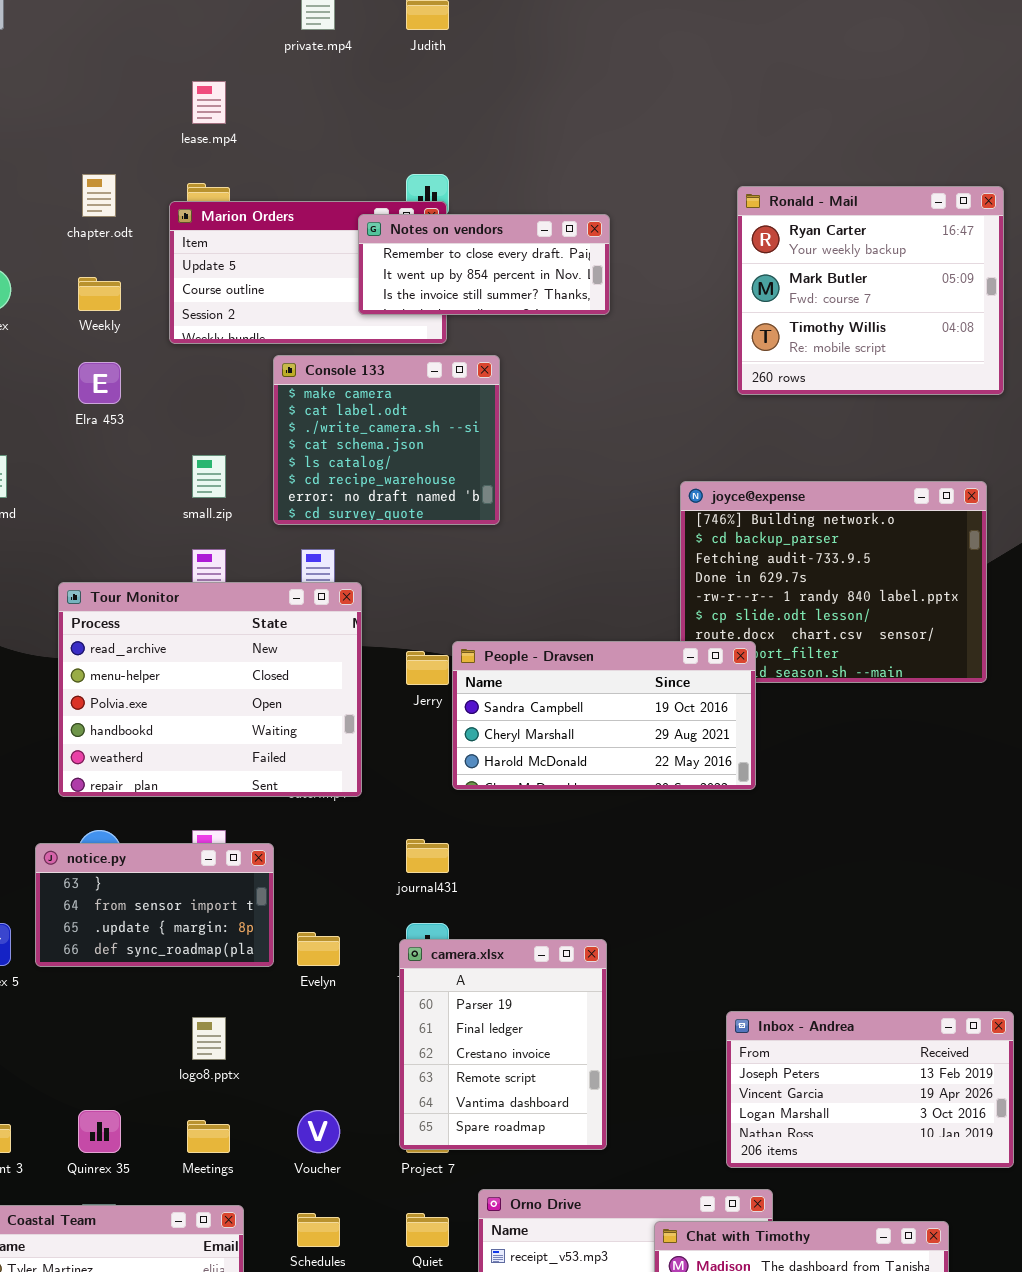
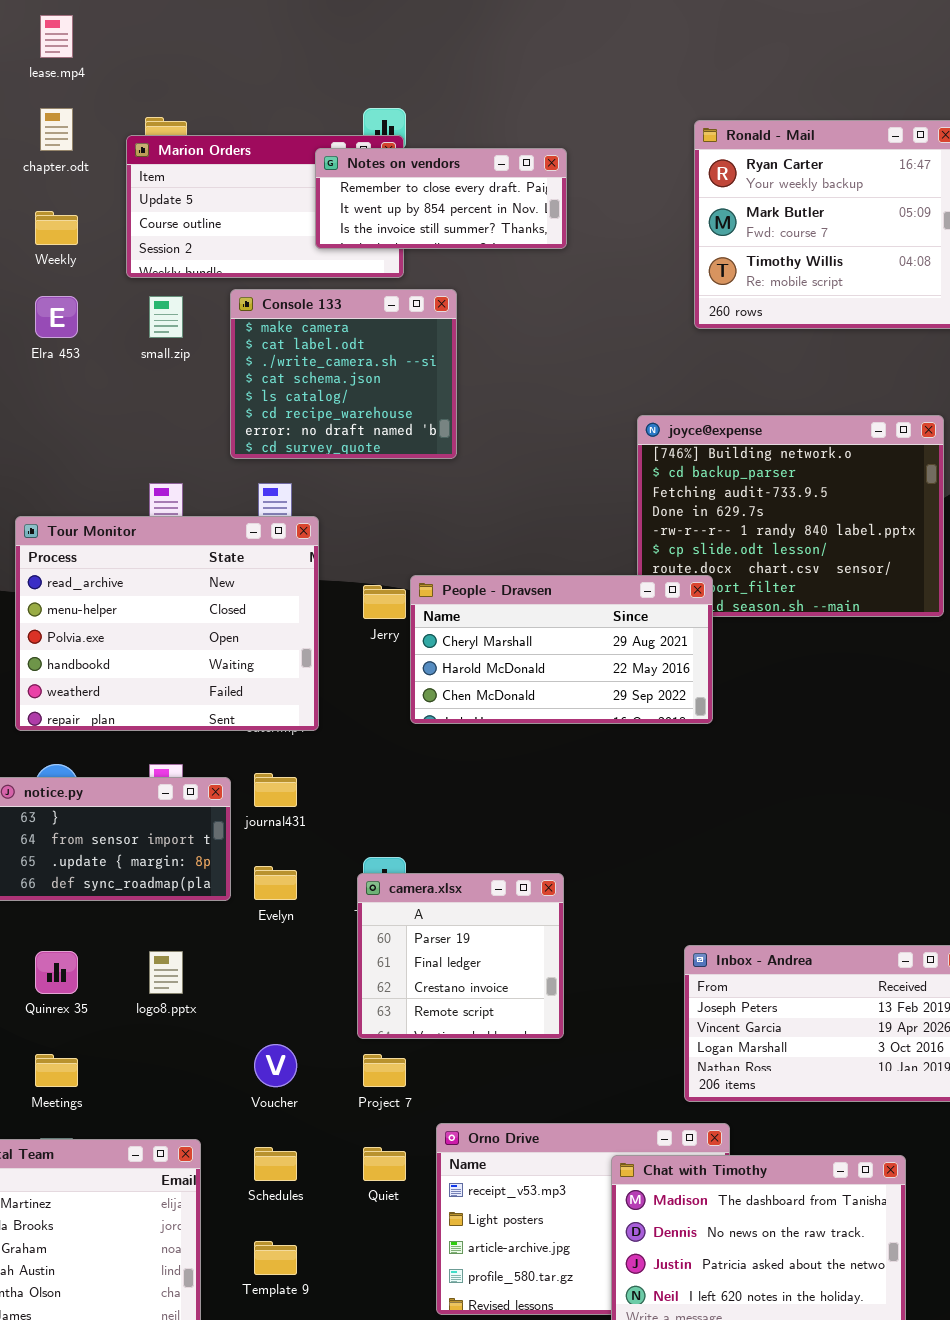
lease.mp4: [192,81,226,124] -> [40,15,73,58], moved
small.zip: [192,455,226,498] -> [149,296,183,338], moved
People - Dravsen: [452,641,756,790] -> [410,575,713,724], scrolled down 1 row
journal431: [406,839,449,873] -> [254,773,297,807], moved
camera.xlsx: [399,939,607,1150] -> [357,873,564,1039], resized
Quinrex 35: [78,1110,121,1153] -> [35,951,78,994], moved
Meetings: [187,1120,230,1153] -> [35,1054,78,1087], moved

